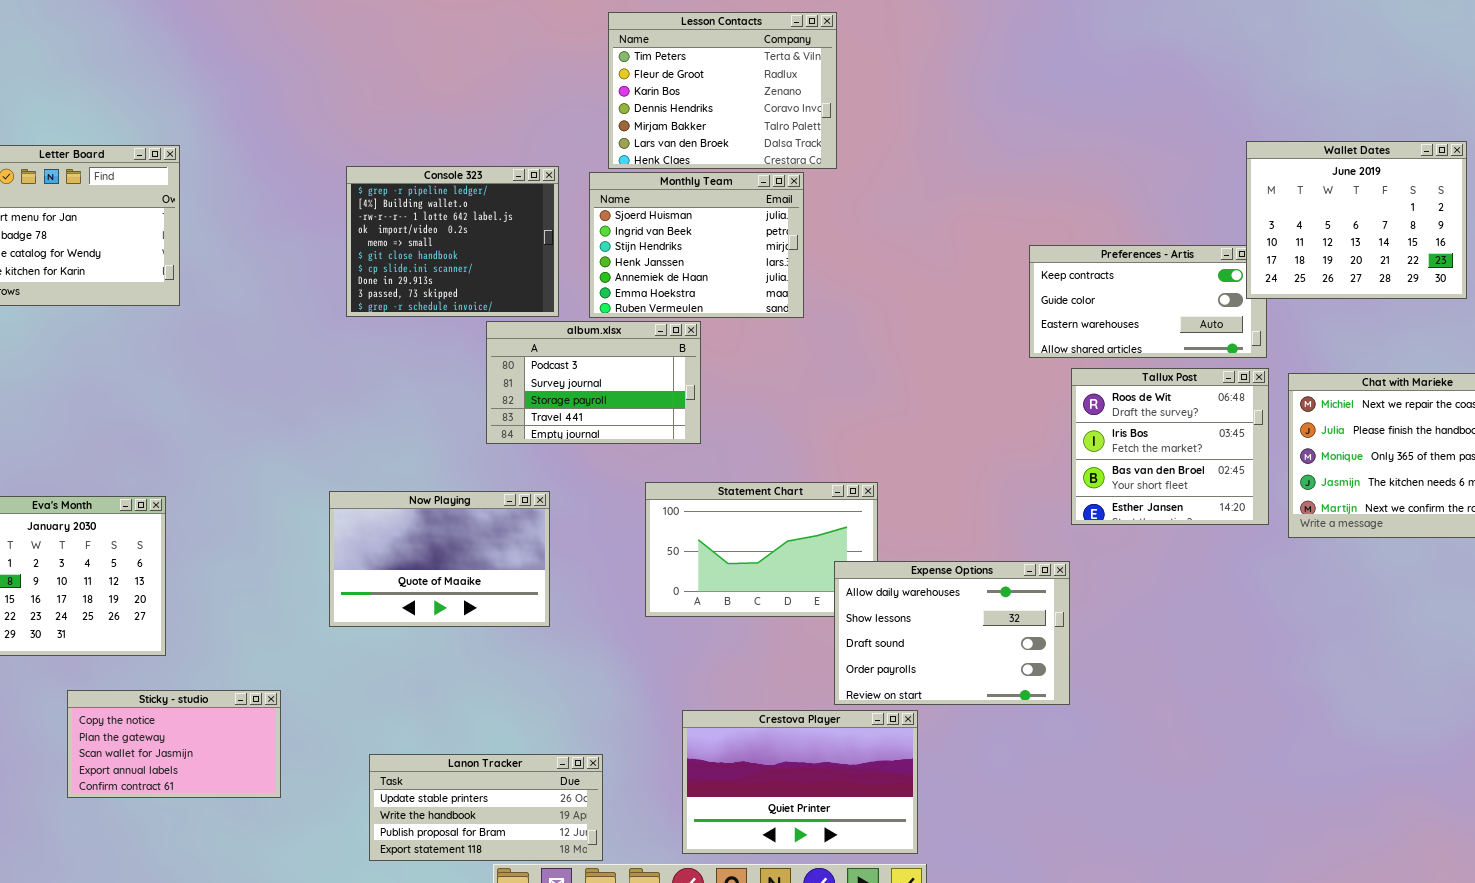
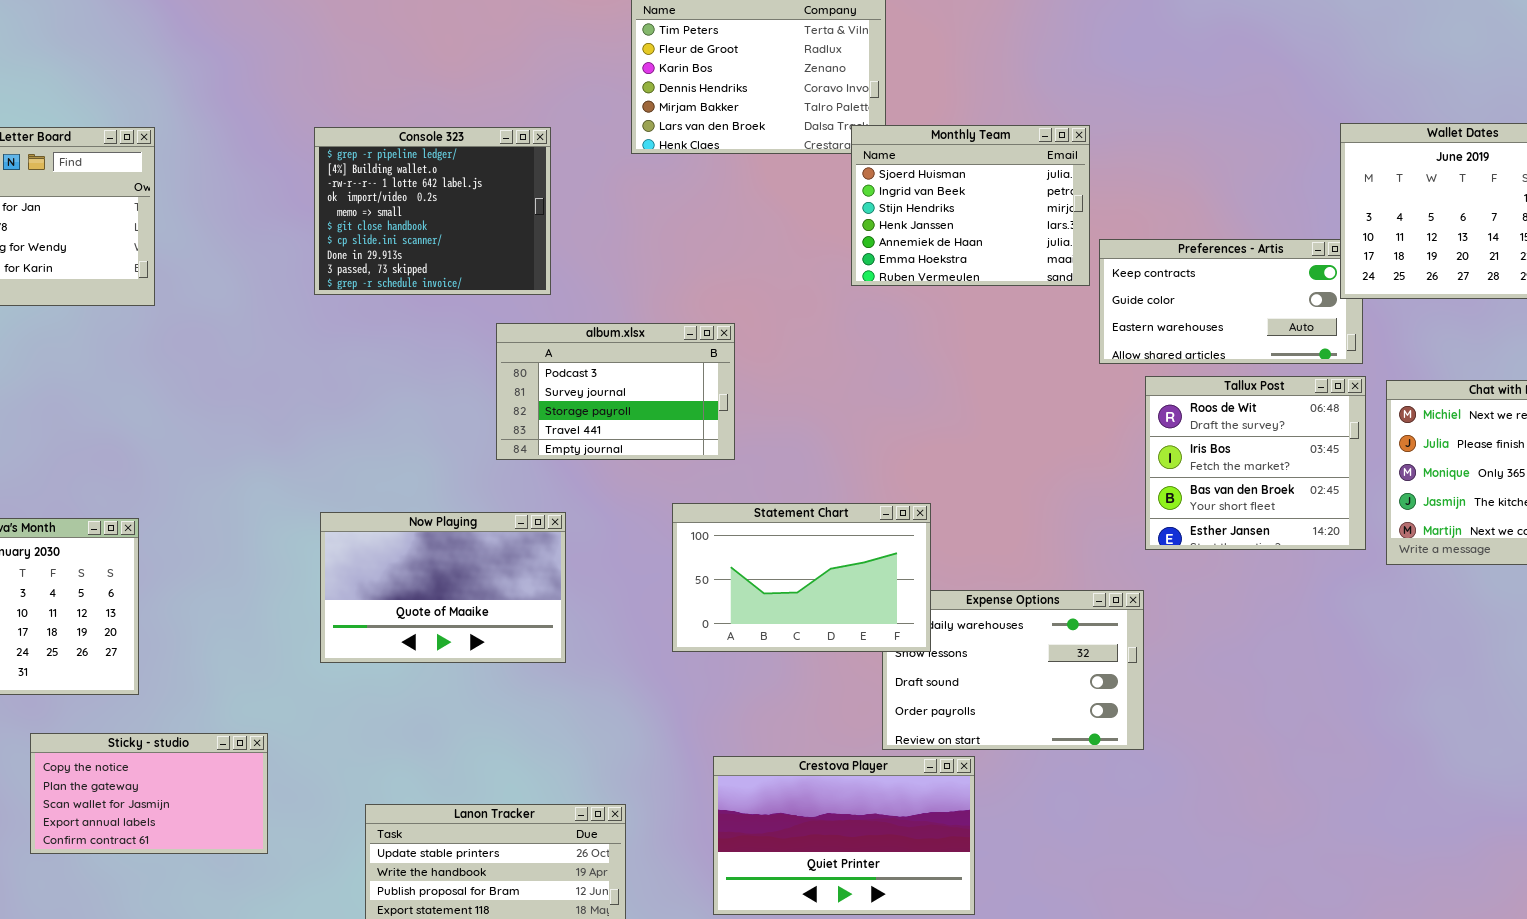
Console 323: [346,166,559,317] -> [314,127,551,295], moved
Monthly Team: [589,172,804,318] -> [851,125,1090,286], moved
Statement Chart: [645,482,878,617] -> [672,503,931,652], raised

